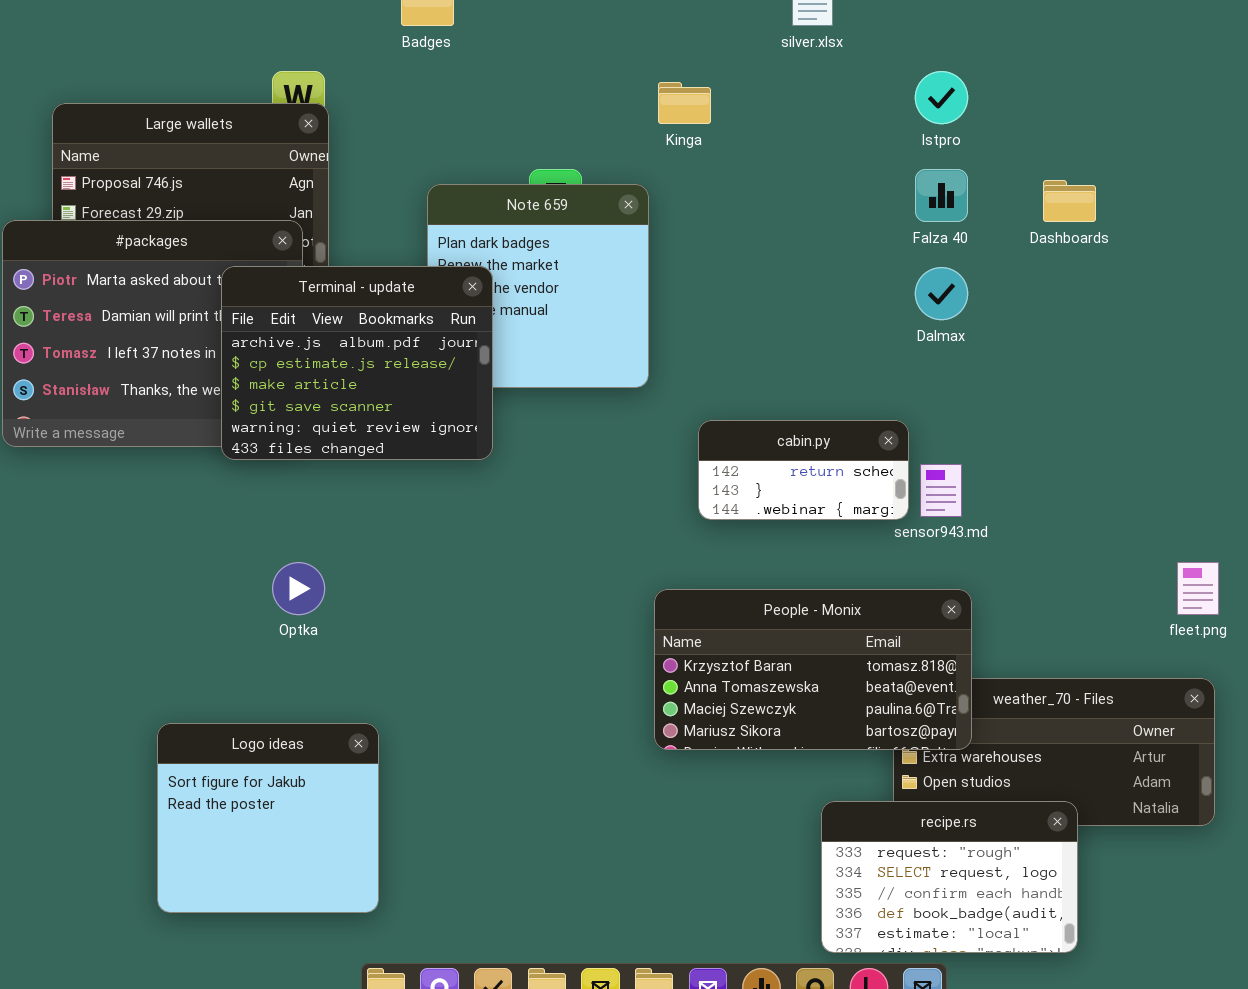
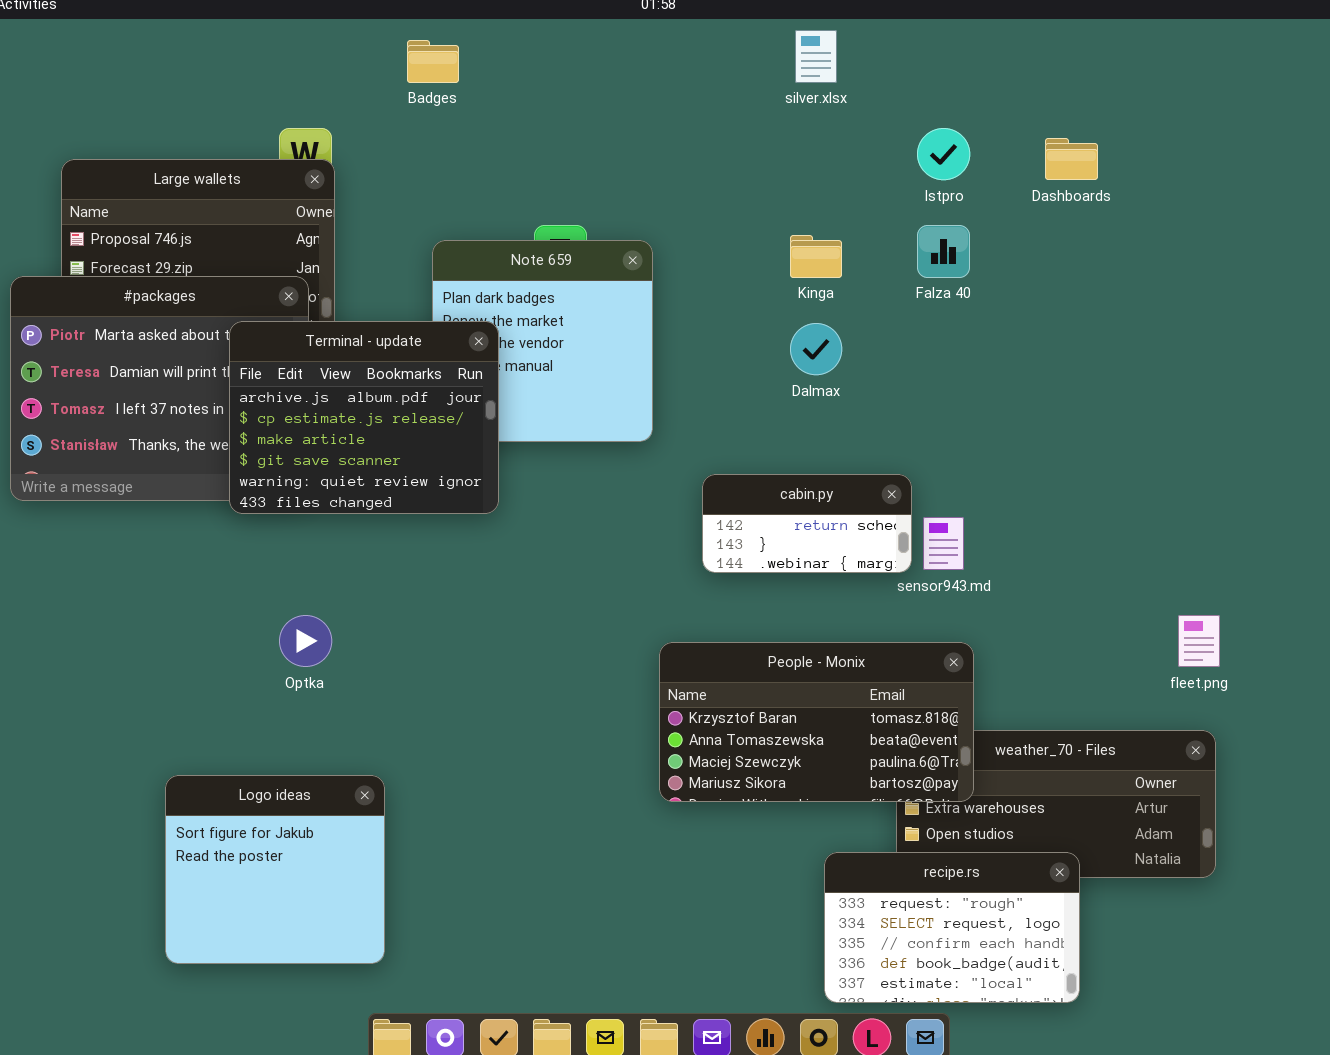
Kinga: [658,82,711,124] -> [790,235,842,278], moved
Dashboards: [1043,180,1096,222] -> [1045,138,1098,180], moved
Dalmax: [915,267,968,320] -> [790,323,842,375], moved

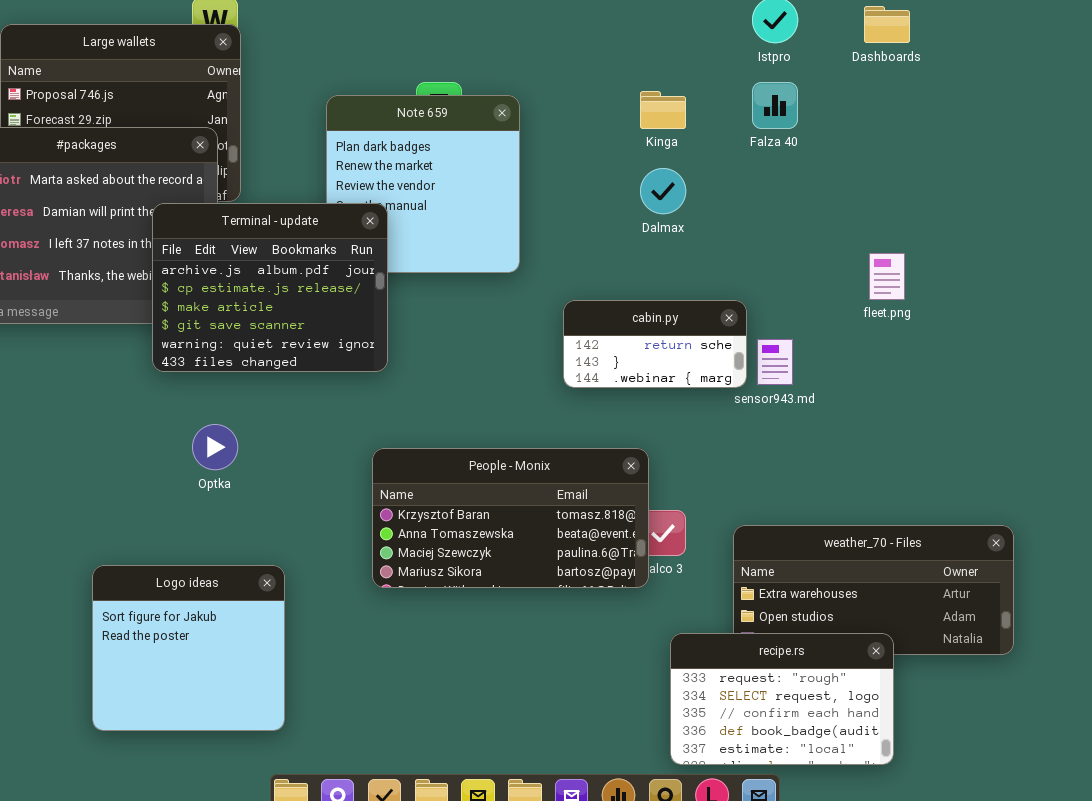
Terminal - update: [229,321,499,514] -> [152,203,388,372], moved
fleet.png: [1178,615,1220,667] -> [869,253,905,300], moved
People - Monix: [659,642,974,802] -> [372,448,649,588], moved

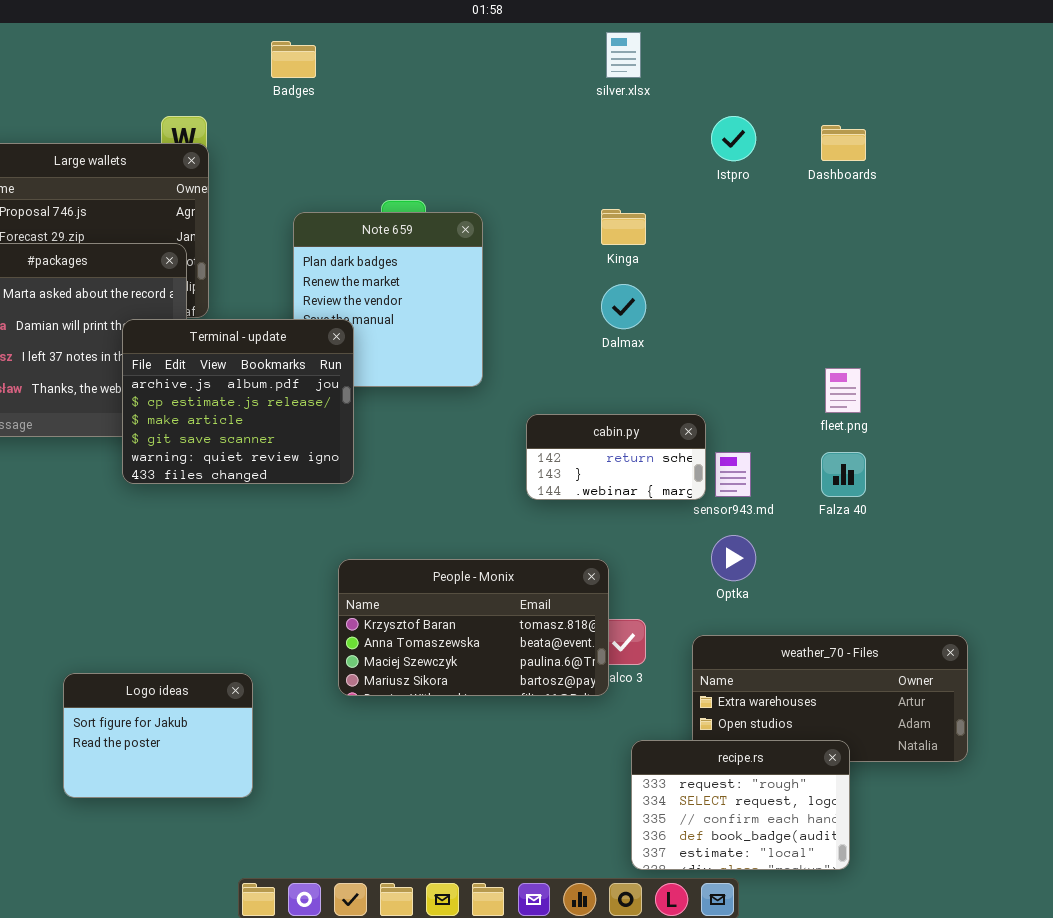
Falza 40: [752,82,798,129] -> [821,452,866,497], moved
Optka: [192,424,238,470] -> [711,535,756,581], moved
Logo ideas: [92,565,285,731] -> [63,673,253,798], resized

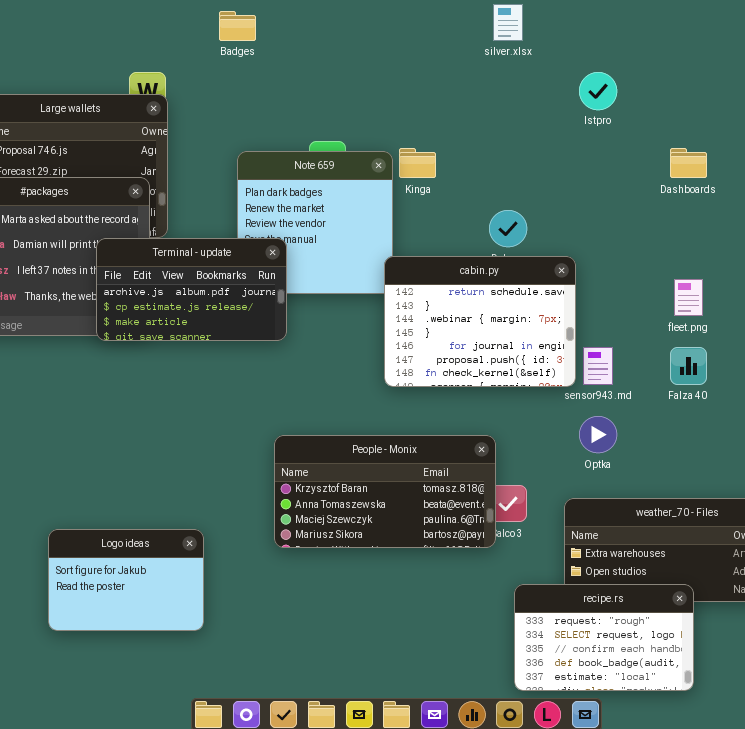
Dashboards: [821,125,866,161] -> [670,148,707,178], moved
Kinga: [601,209,646,245] -> [399,148,436,178], moved
Terminal - update: [122,319,354,484] -> [96,238,287,341], resized
cabin.py: [526,414,706,500] -> [384,256,576,387], resized

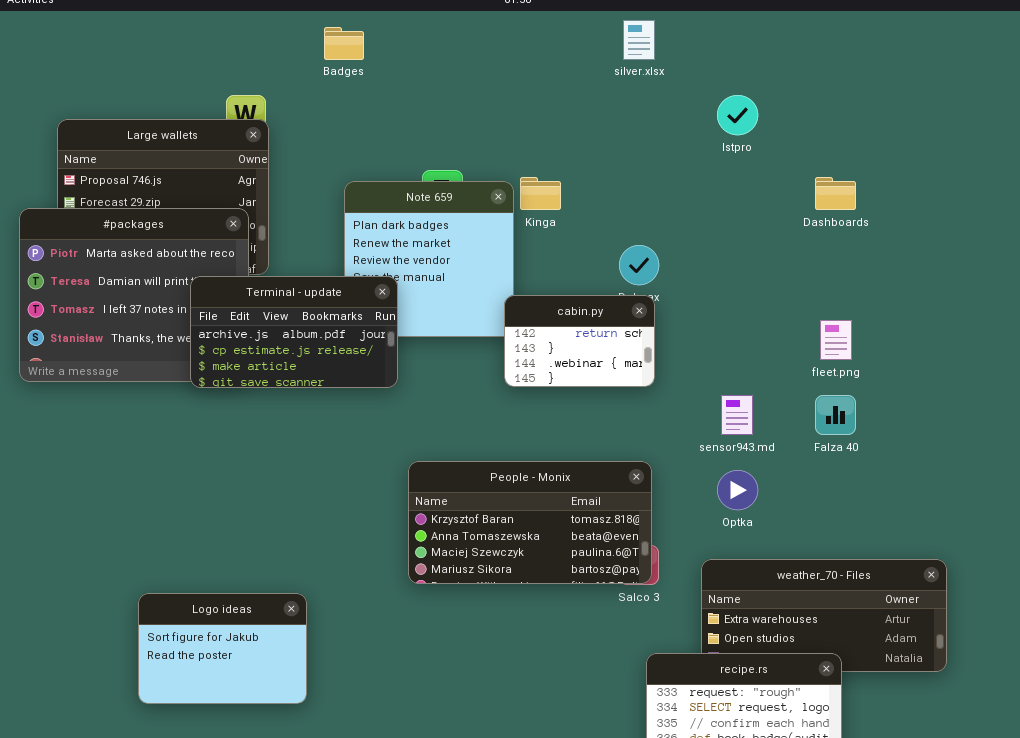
cabin.py: [384,256,576,387] -> [504,295,655,387], resized
People - Monix: [274,435,496,548] -> [408,461,652,584], moved

